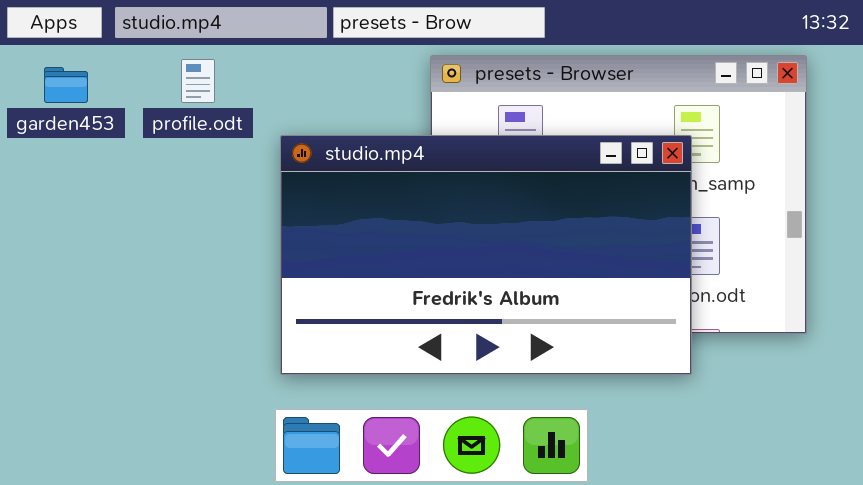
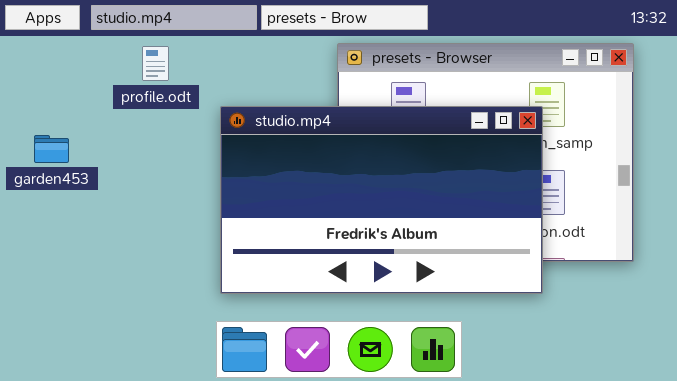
garden453: [44,67,88,103] -> [34,135,69,163], moved

